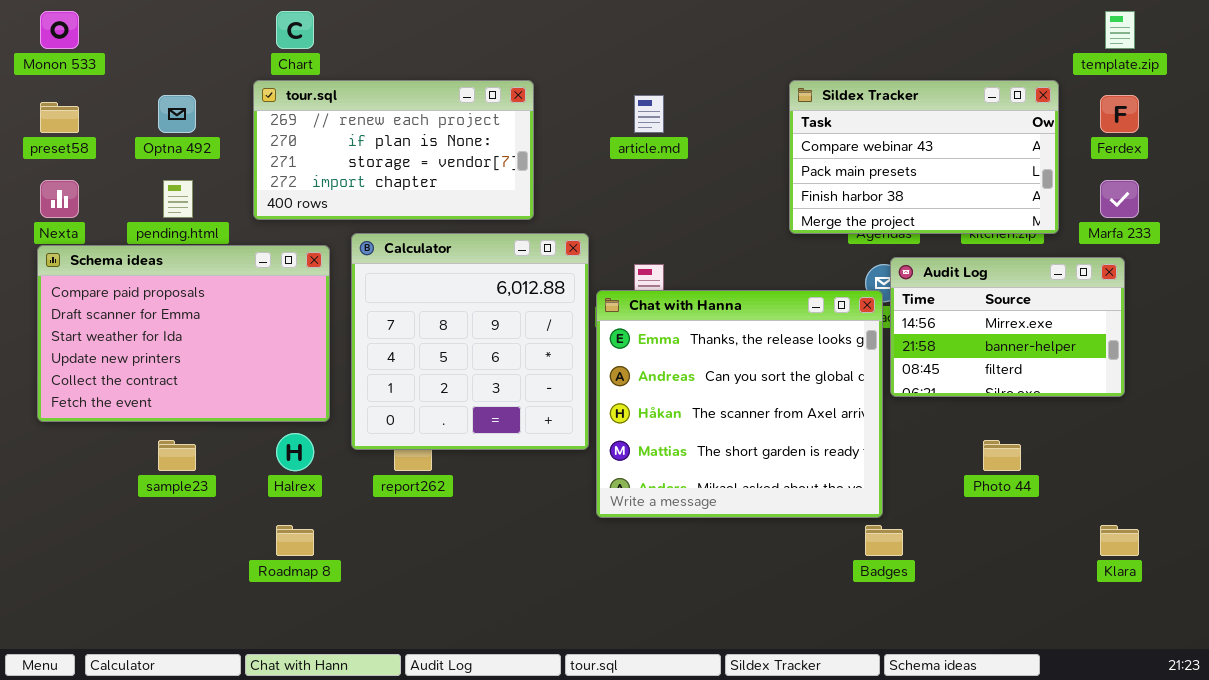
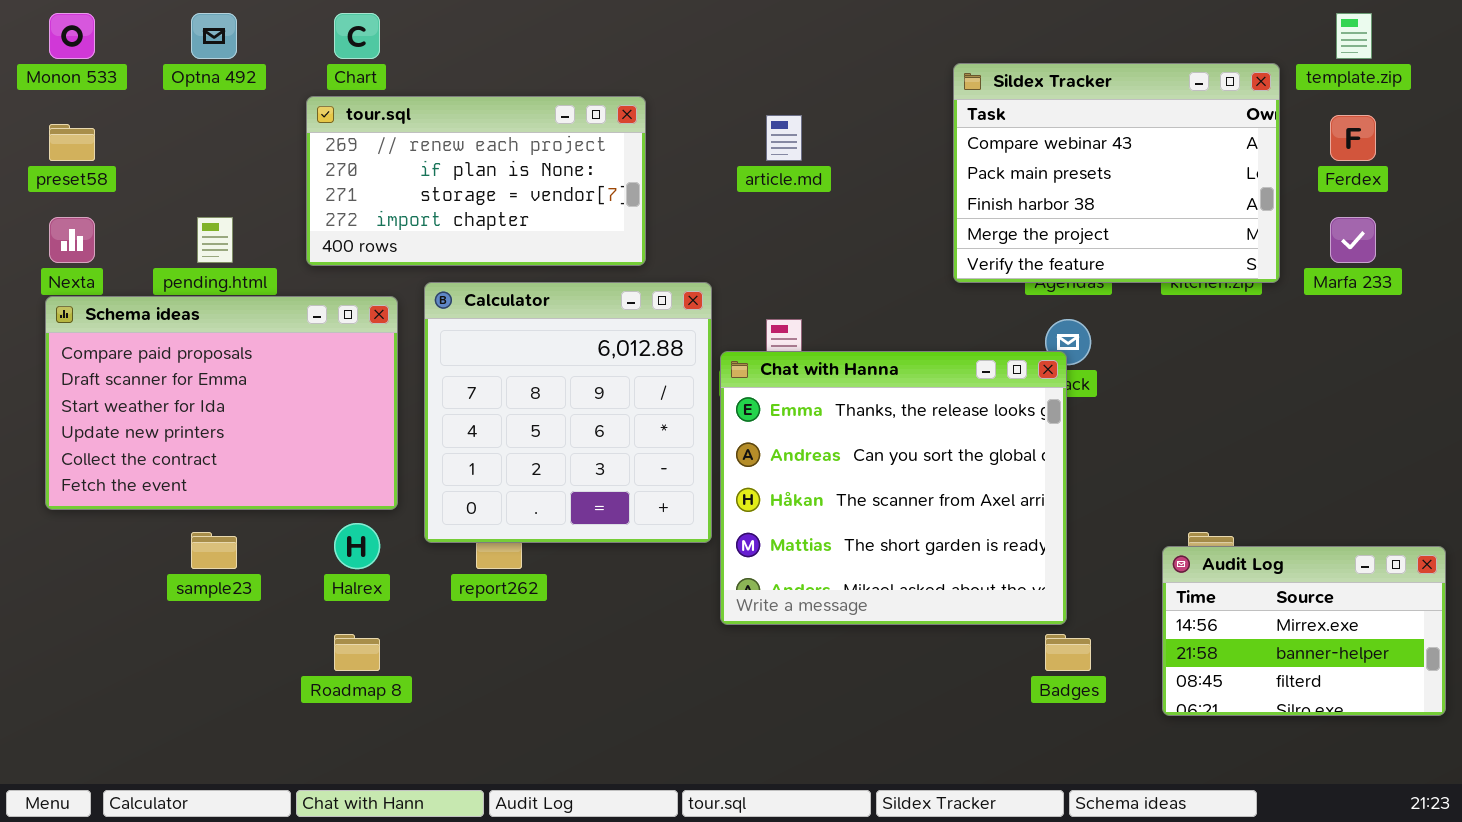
Sildex Tracker: [789,80,1059,234] -> [953,63,1280,283], resized
Optna 492: [158,95,196,133] -> [191,13,237,59], moved
Audit Log: [890,257,1125,397] -> [1162,546,1446,716], moved

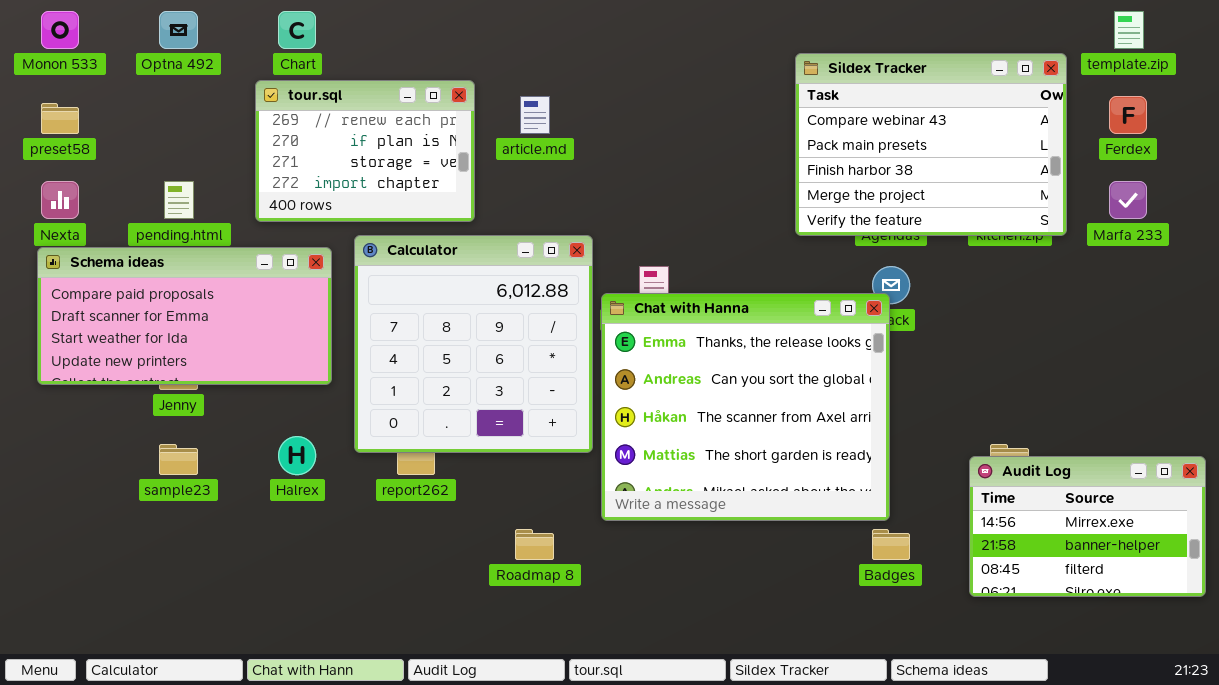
tour.sql: [306,96,646,266] -> [255,80,475,222], resized
article.md: [766,115,802,161] -> [520,96,550,134], moved
Schema ideas: [45,296,398,510] -> [37,247,332,385], resized
Roadmap 8: [334,634,380,671] -> [515,529,554,560], moved

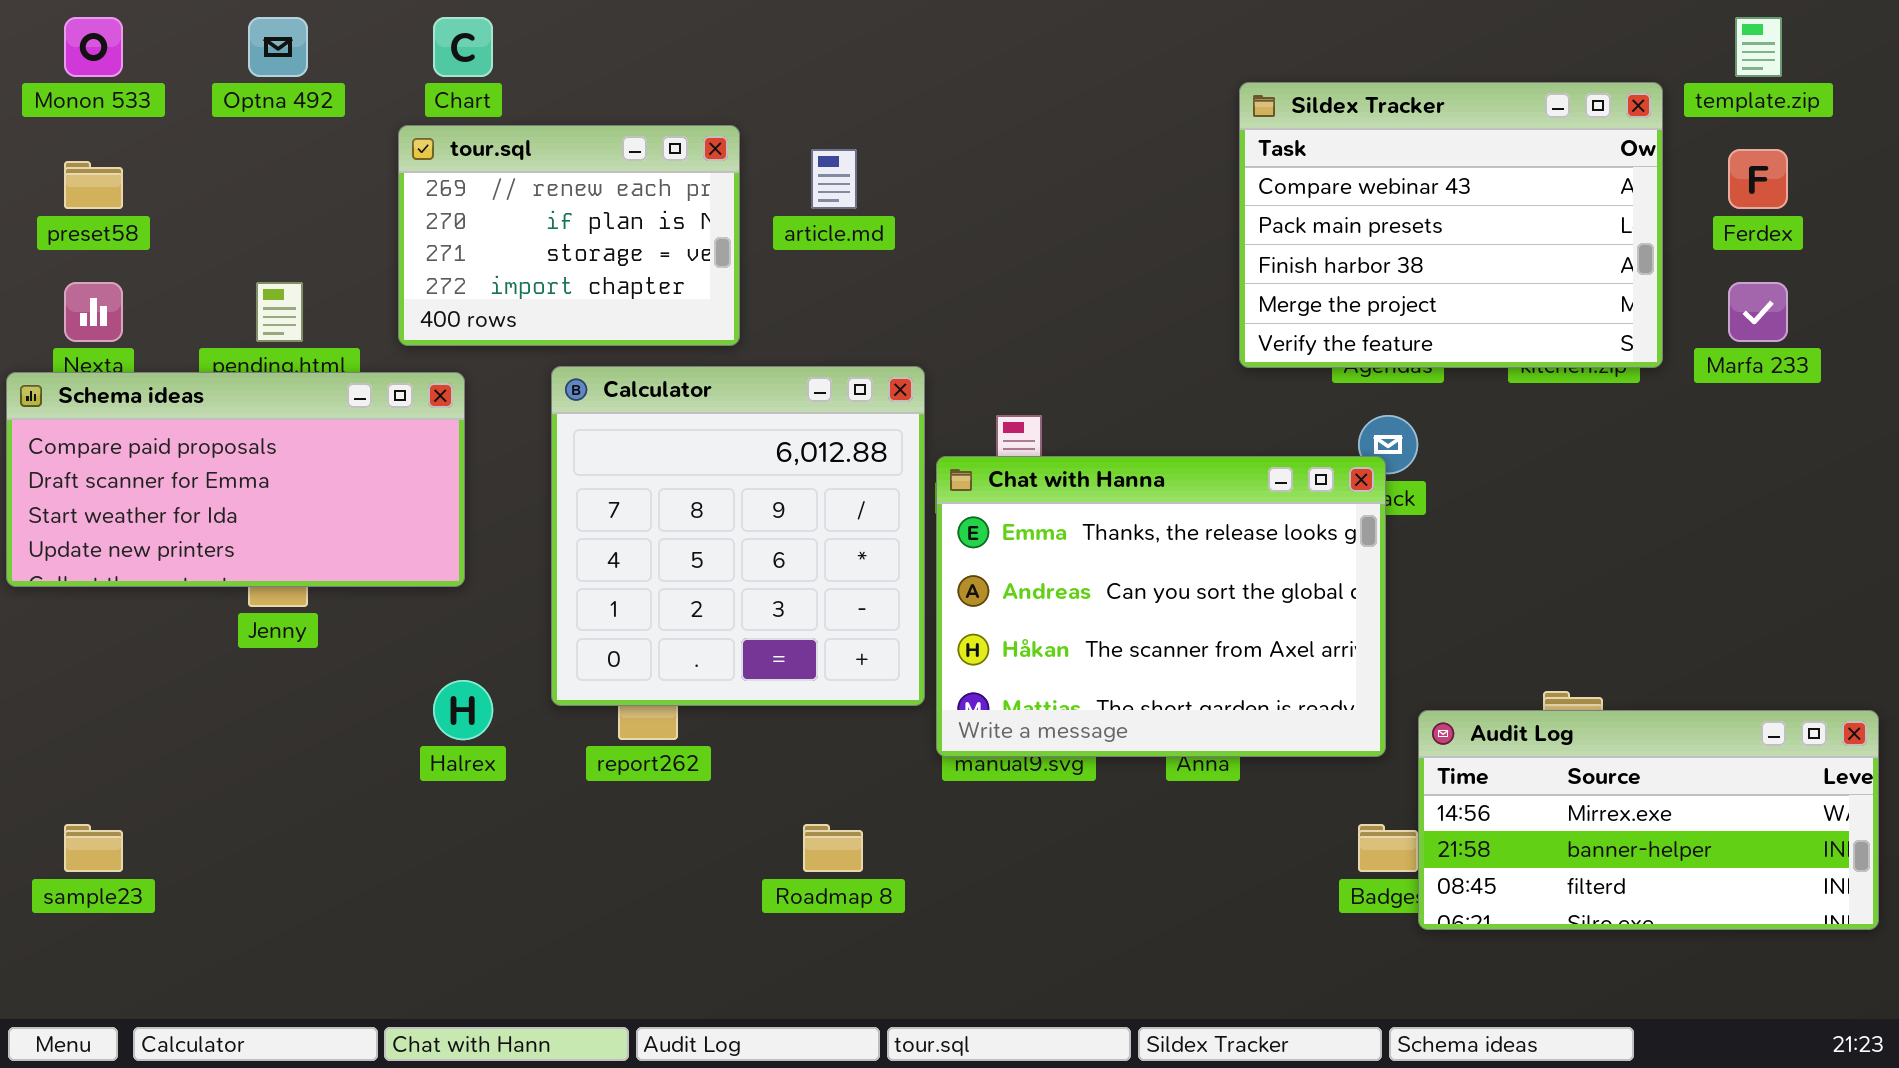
Schema ideas: [37,247,332,385] -> [6,372,465,587], moved
Chat with Hanna: [601,293,890,521] -> [936,456,1386,757], resized
sample23: [159,444,198,475] -> [64,824,123,872], moved
Audit Log: [969,456,1206,597] -> [1418,710,1879,930], resized

